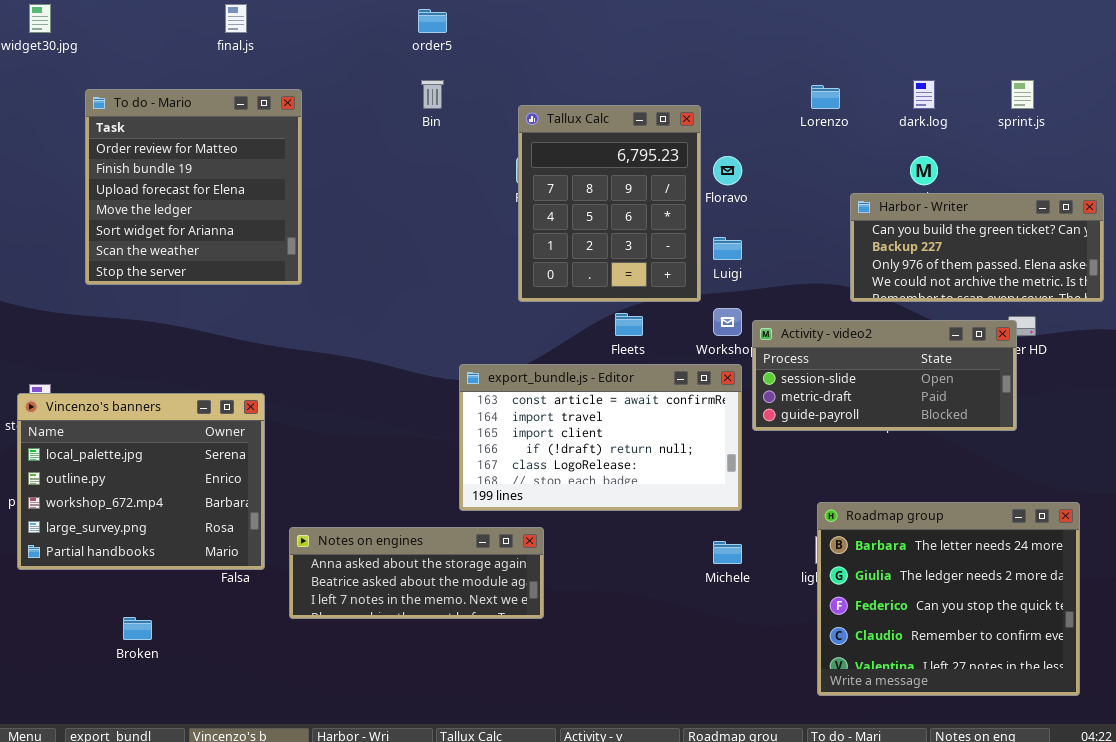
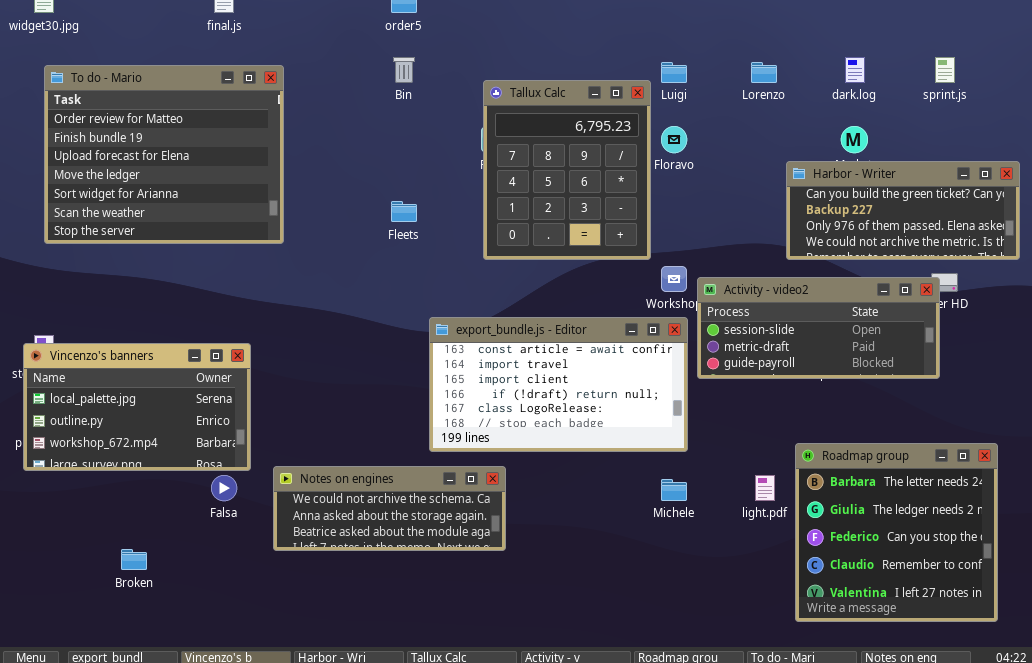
To do - Mario: [85,89,302,285] -> [44,65,284,244], resized
Luigi: [713,237,742,260] -> [661,62,687,83], moved
Fleets: [615,313,643,336] -> [391,201,417,222], moved
Vincenzo's banners: [17,393,265,570] -> [23,343,251,471], resized
Roadmap group: [817,502,1080,696] -> [795,443,998,622], resized
Notes on engines: [289,527,544,619] -> [273,466,506,551], scrolled up 1 row

